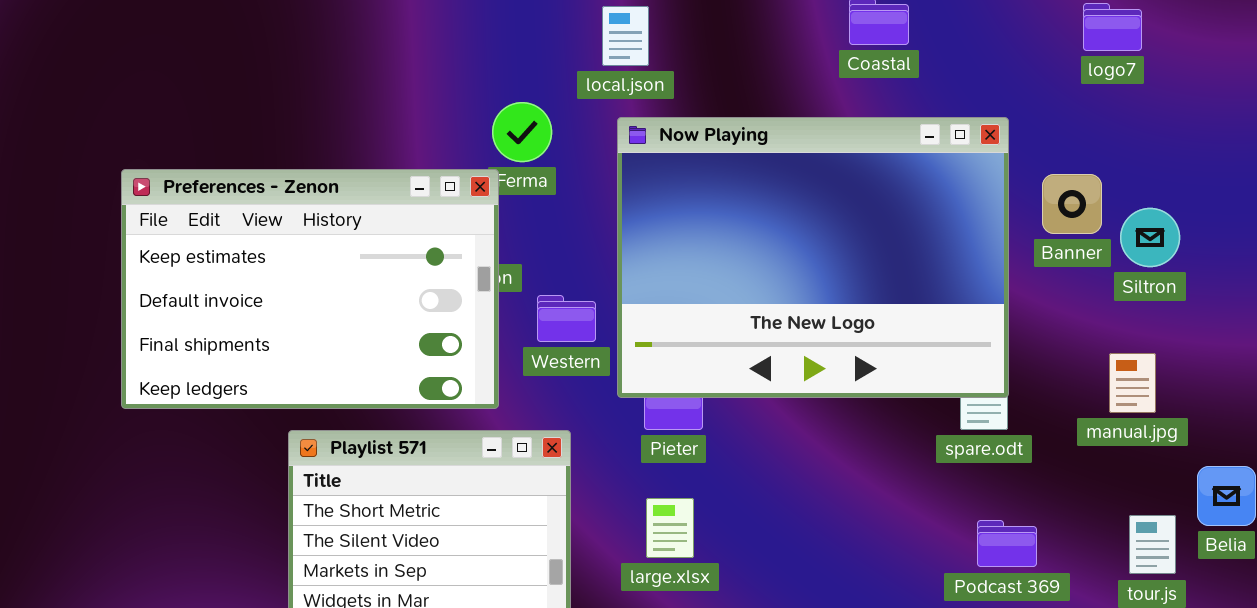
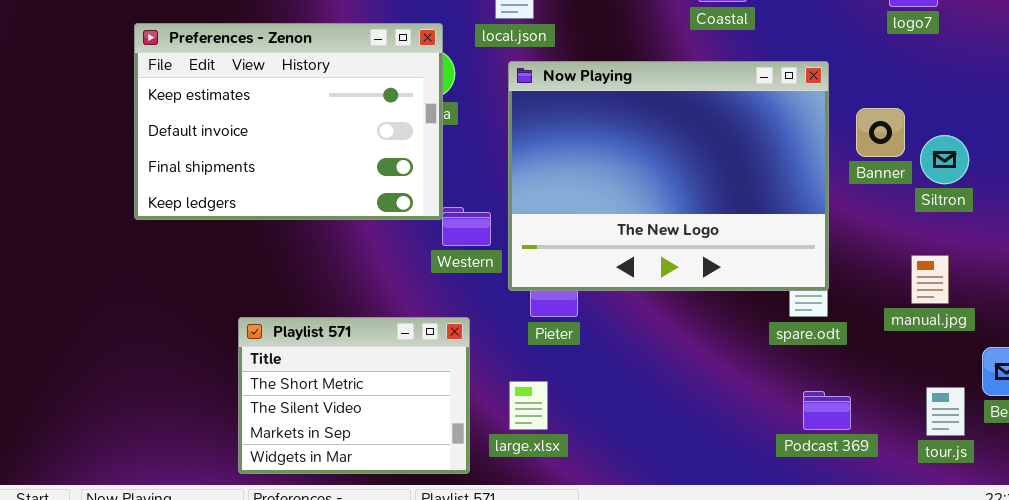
Preferences - Zenon: [121,169,499,409] -> [134,23,443,220], moved
large.xlsx: [646,498,694,558] -> [509,381,548,430], moved

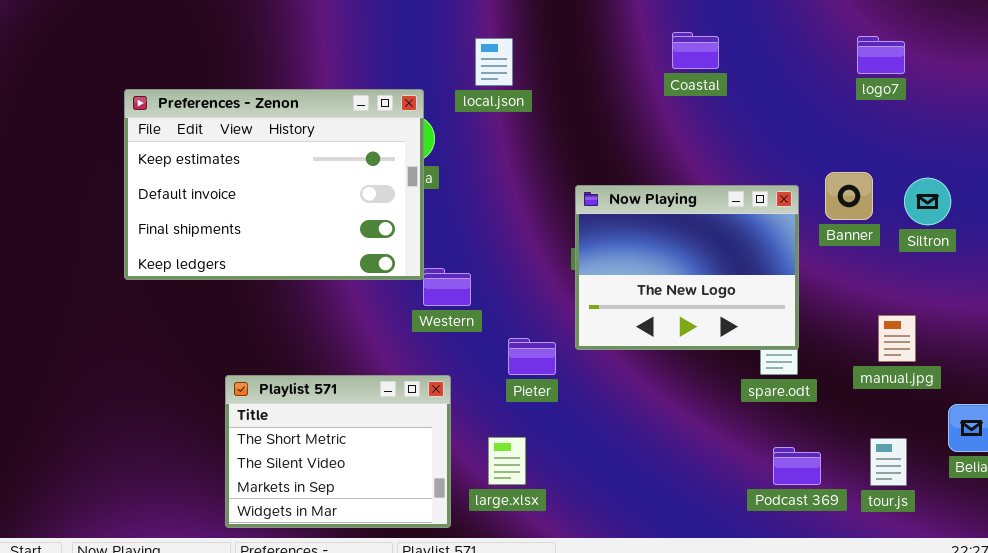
Now Playing: [508,61,829,291] -> [575,185,799,350], resized
Siltron: [920,135,969,184] -> [904,178,951,225], moved
tour.js: [926,387,965,436] -> [870,438,907,486], moved

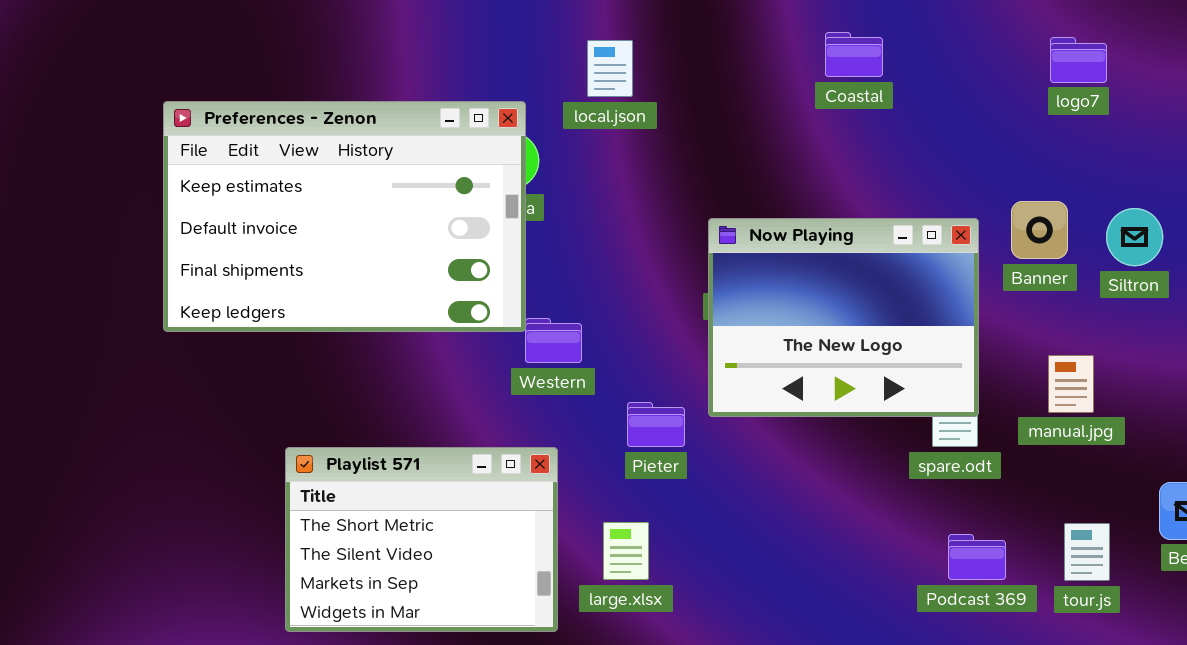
manual.jpg: [878,315,916,362] -> [1048,355,1094,413], moved

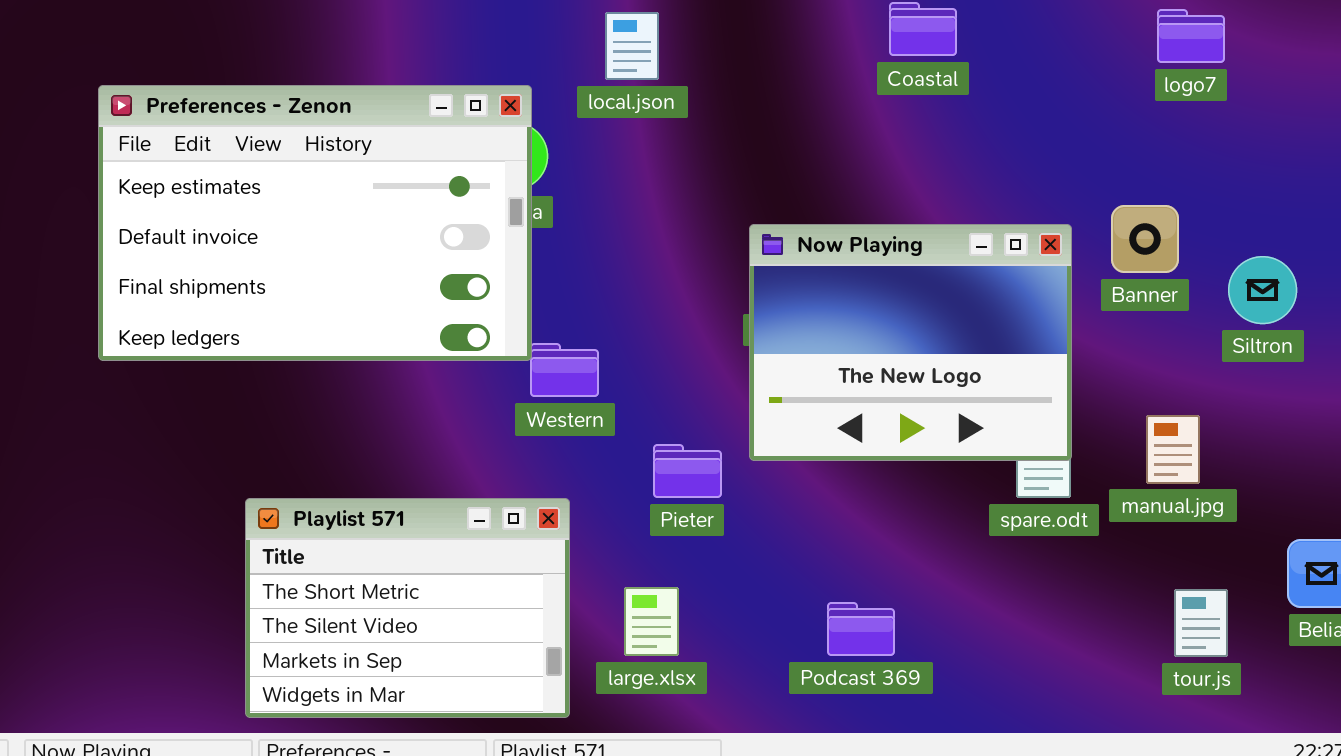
Siltron: [1106,208,1163,266] -> [1228,256,1297,324], moved
manual.jpg: [1048,355,1094,413] -> [1146,415,1200,484], moved
Podcast 369: [948,534,1006,580] -> [827,602,895,656], moved

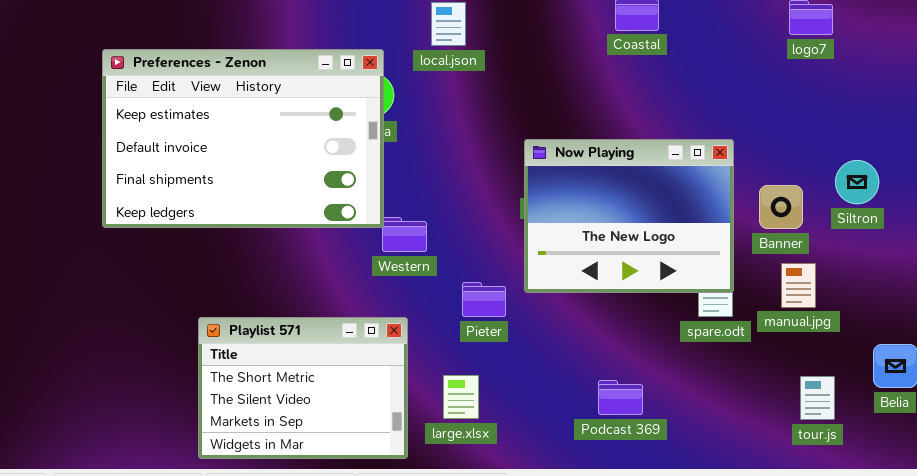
Banner: [1111,205,1179,273] -> [759,185,803,229], moved
Podcast 369: [827,602,895,656] -> [598,380,643,415], moved

